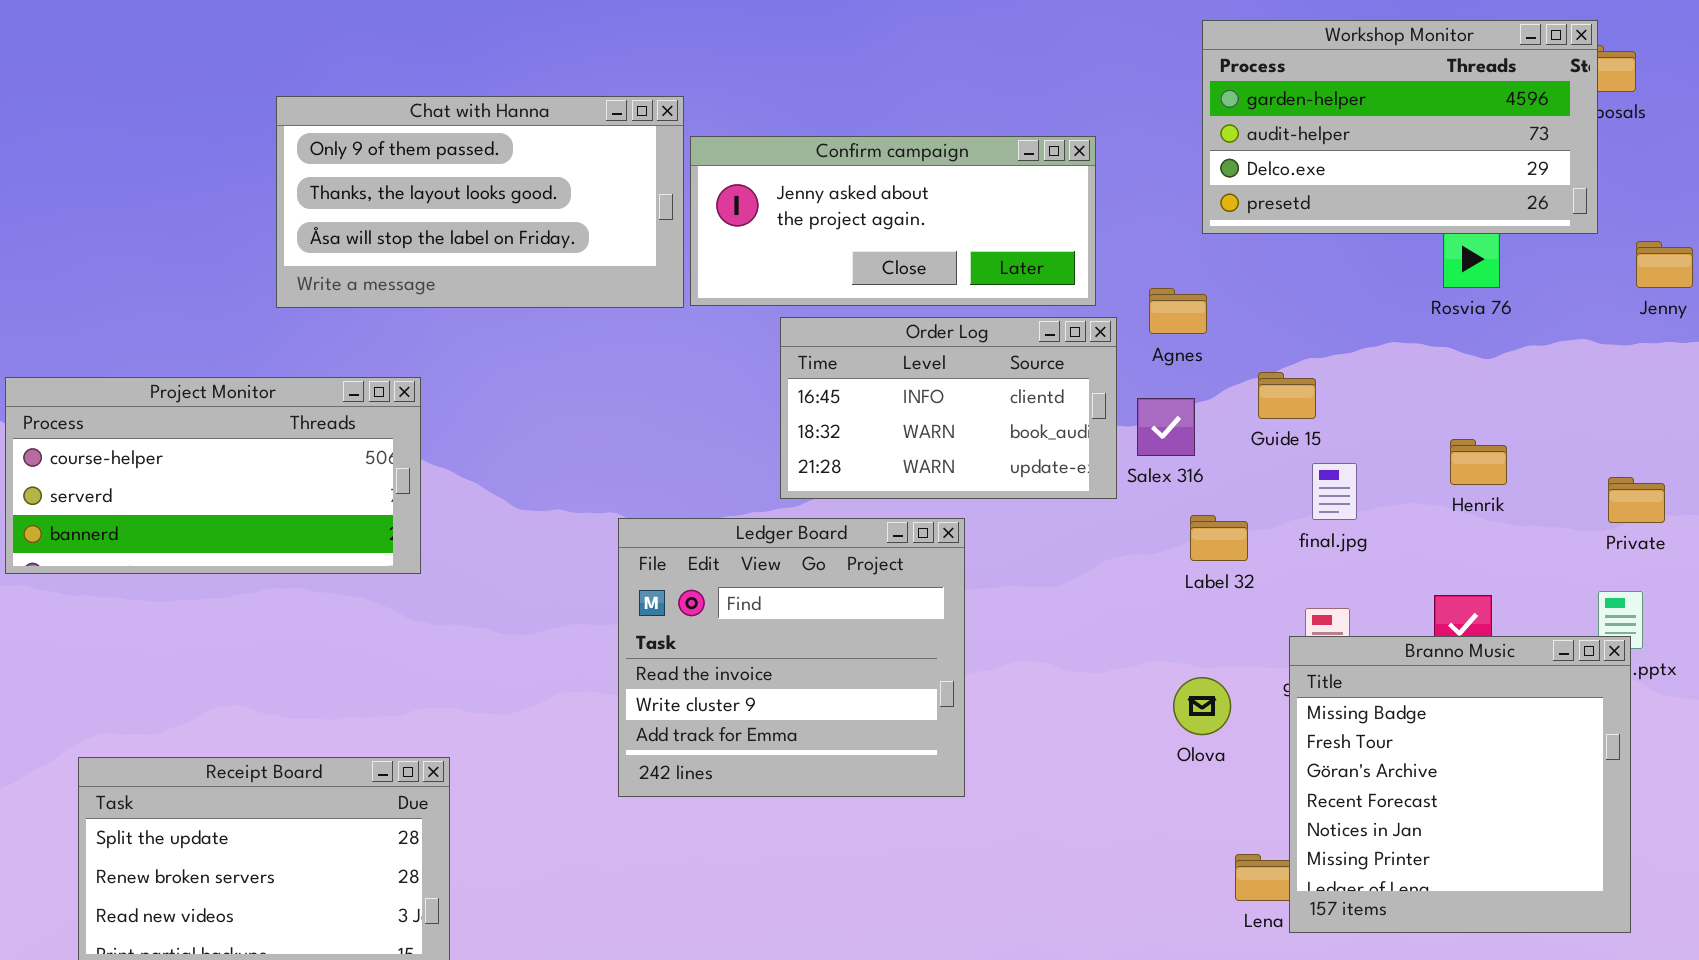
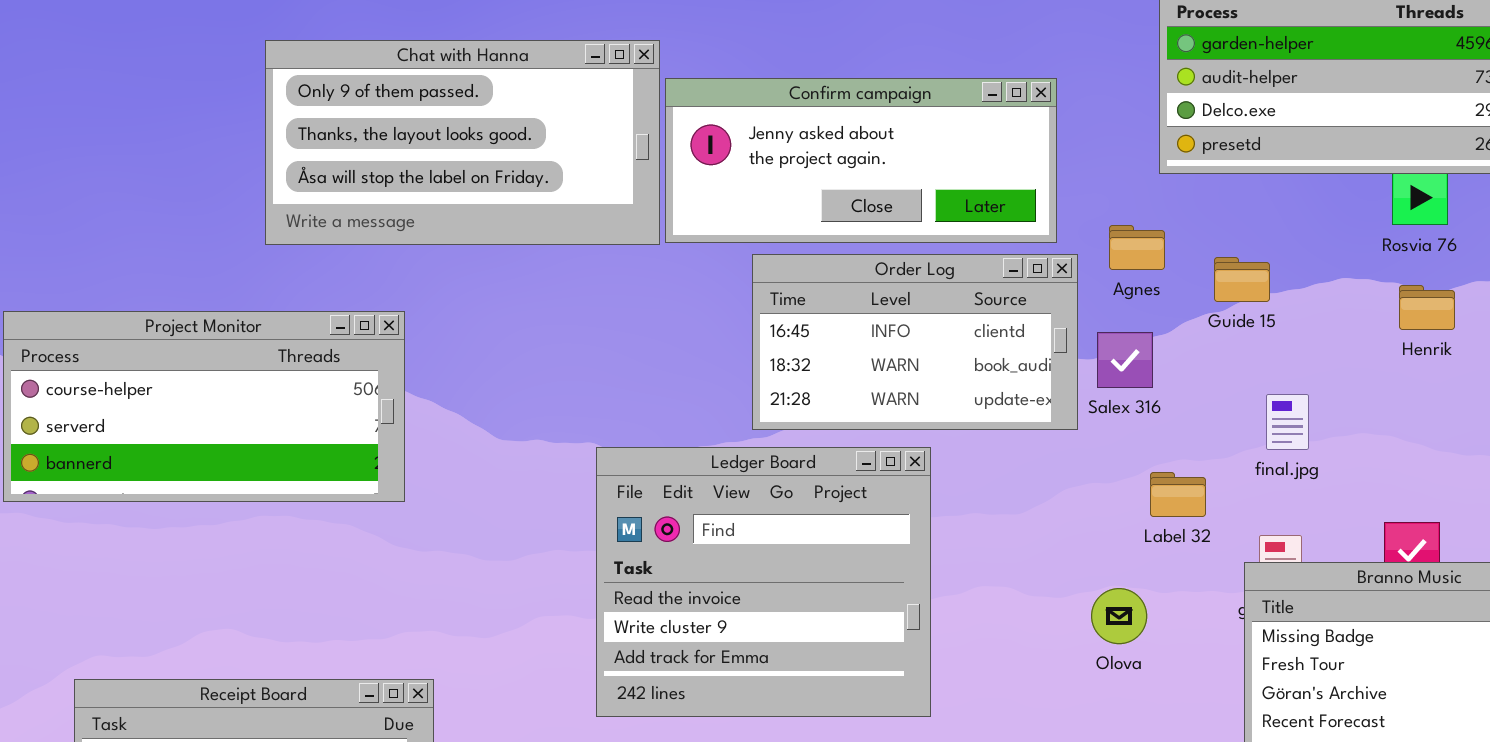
Guide 15: [1258,372,1316,419] -> [1214,257,1270,302], moved
Henrik: [1450,439,1507,485] -> [1399,285,1455,330], moved
Label 32: [1190,515,1248,561] -> [1150,472,1206,517], moved
Olova: [1173,677,1231,735] -> [1091,588,1147,644], moved

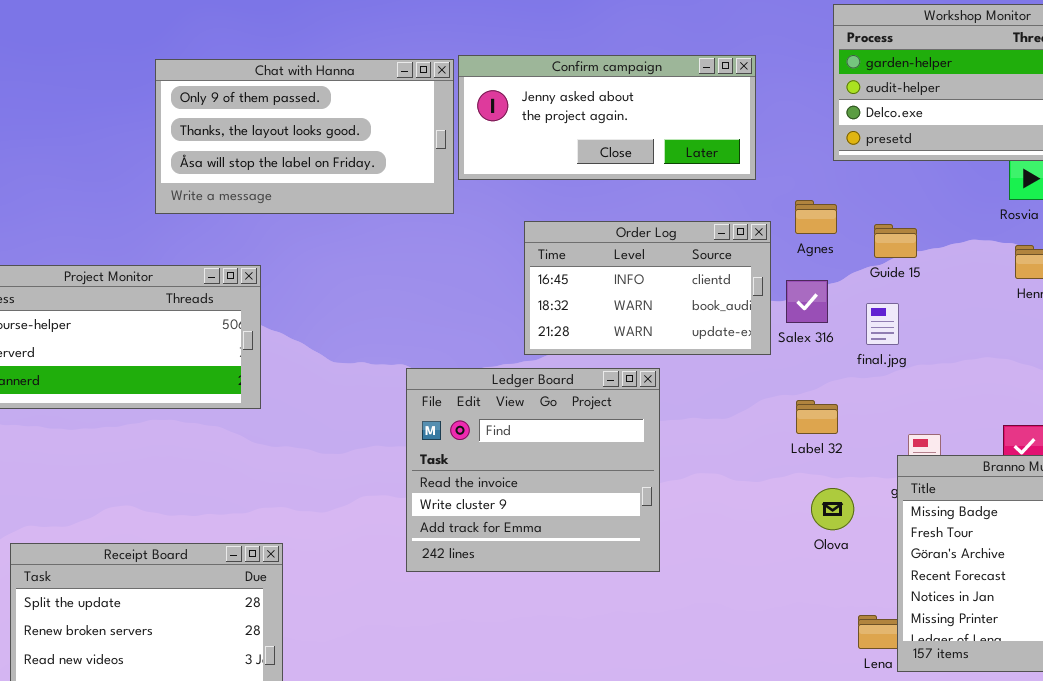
Confirm campaign: [665,78,1057,243] -> [458,55,756,180], moved
final.jpg: [1266,394,1309,450] -> [866,303,899,345], moved
Label 32: [1150,472,1206,517] -> [796,400,838,434], moved
Olova: [1091,588,1147,644] -> [811,488,854,530], moved

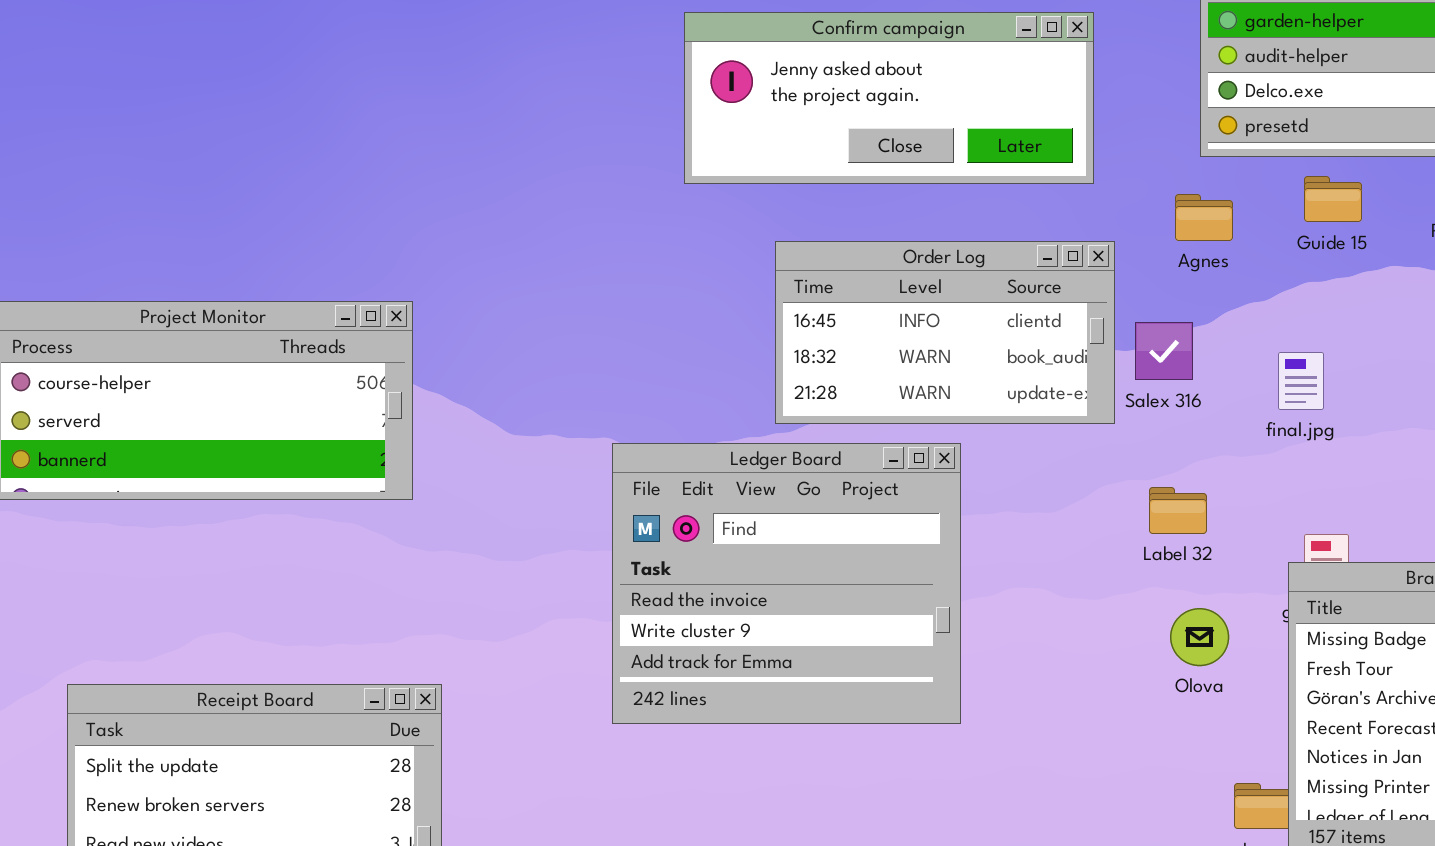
Chat with Hanna: [155,59,454,214] -> none, closed
Agnes: [795,200,837,234] -> [1175,194,1233,241], moved
Guide 15: [874,224,917,258] -> [1304,176,1362,222], moved
final.jpg: [866,303,899,345] -> [1278,352,1324,410], moved

